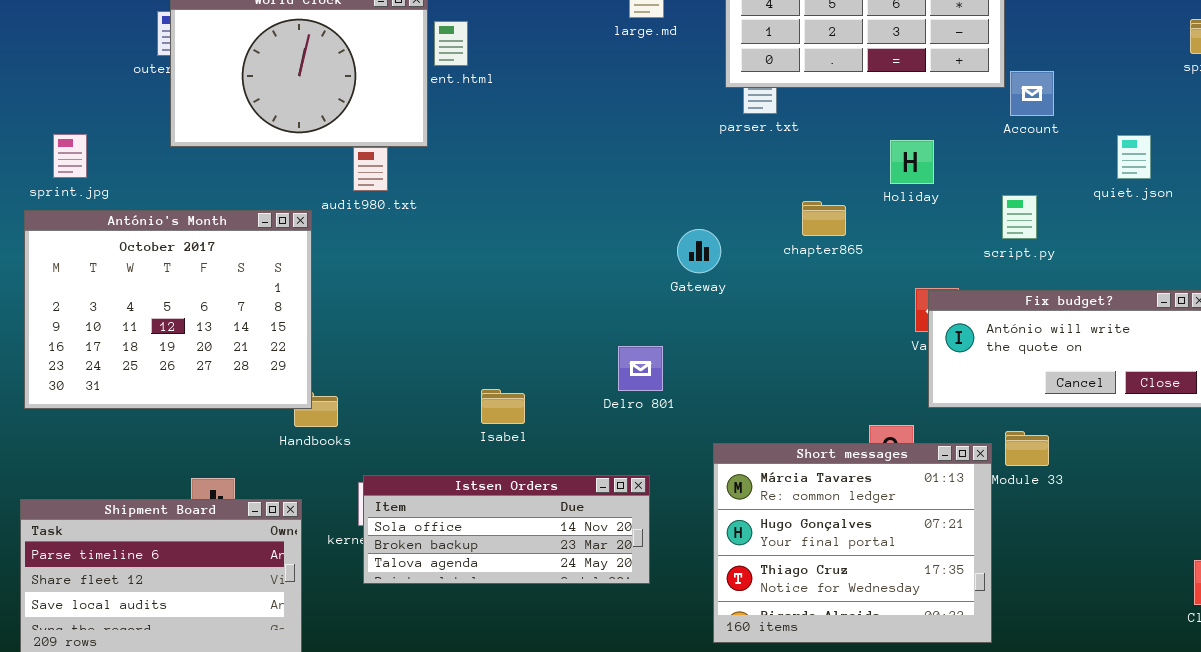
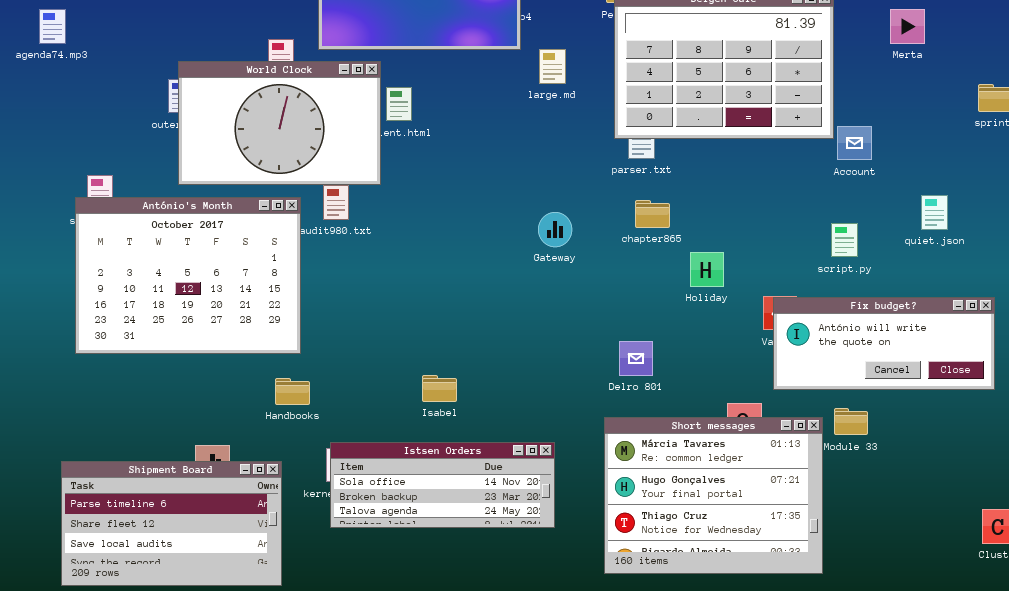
quiet.json: [1117,135,1151,179] -> [921,195,948,230], moved
Holiday: [890,140,934,184] -> [690,252,724,287], moved
chapter865: [802,201,846,236] -> [635,200,670,228], moved
António's Month: [24,210,312,409] -> [75,197,301,354], moved
Gateway: [677,229,721,273] -> [538,212,572,247], moved
Delro 801: [618,346,663,391] -> [619,341,653,376], moved

